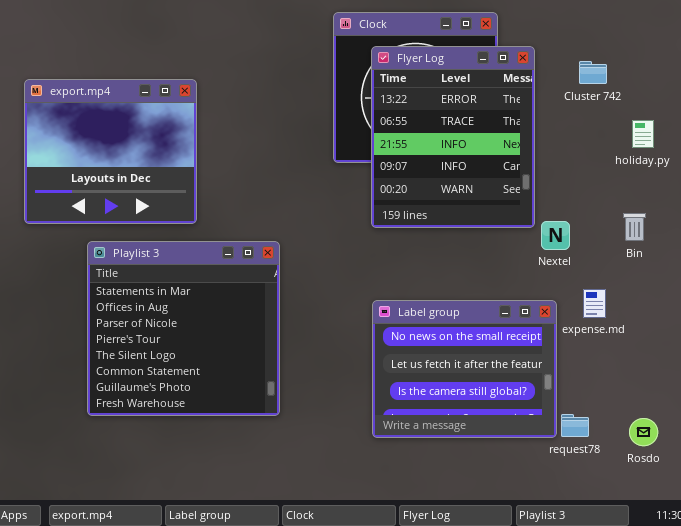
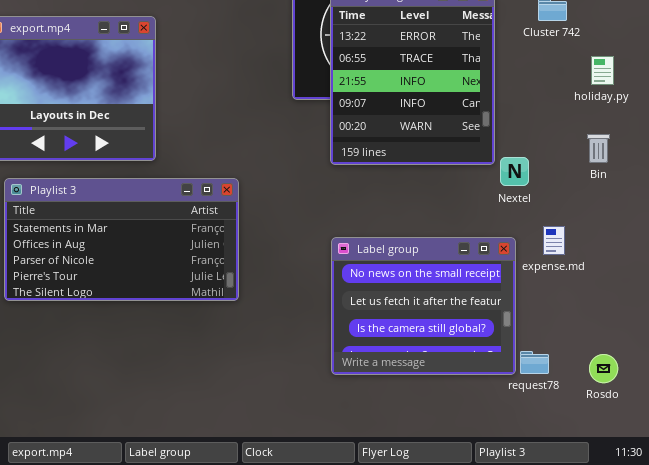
Bin: [623,213,646,241] -> [587,134,610,163], moved
Playlist 3: [87,241,280,416] -> [4,178,239,301], resized

